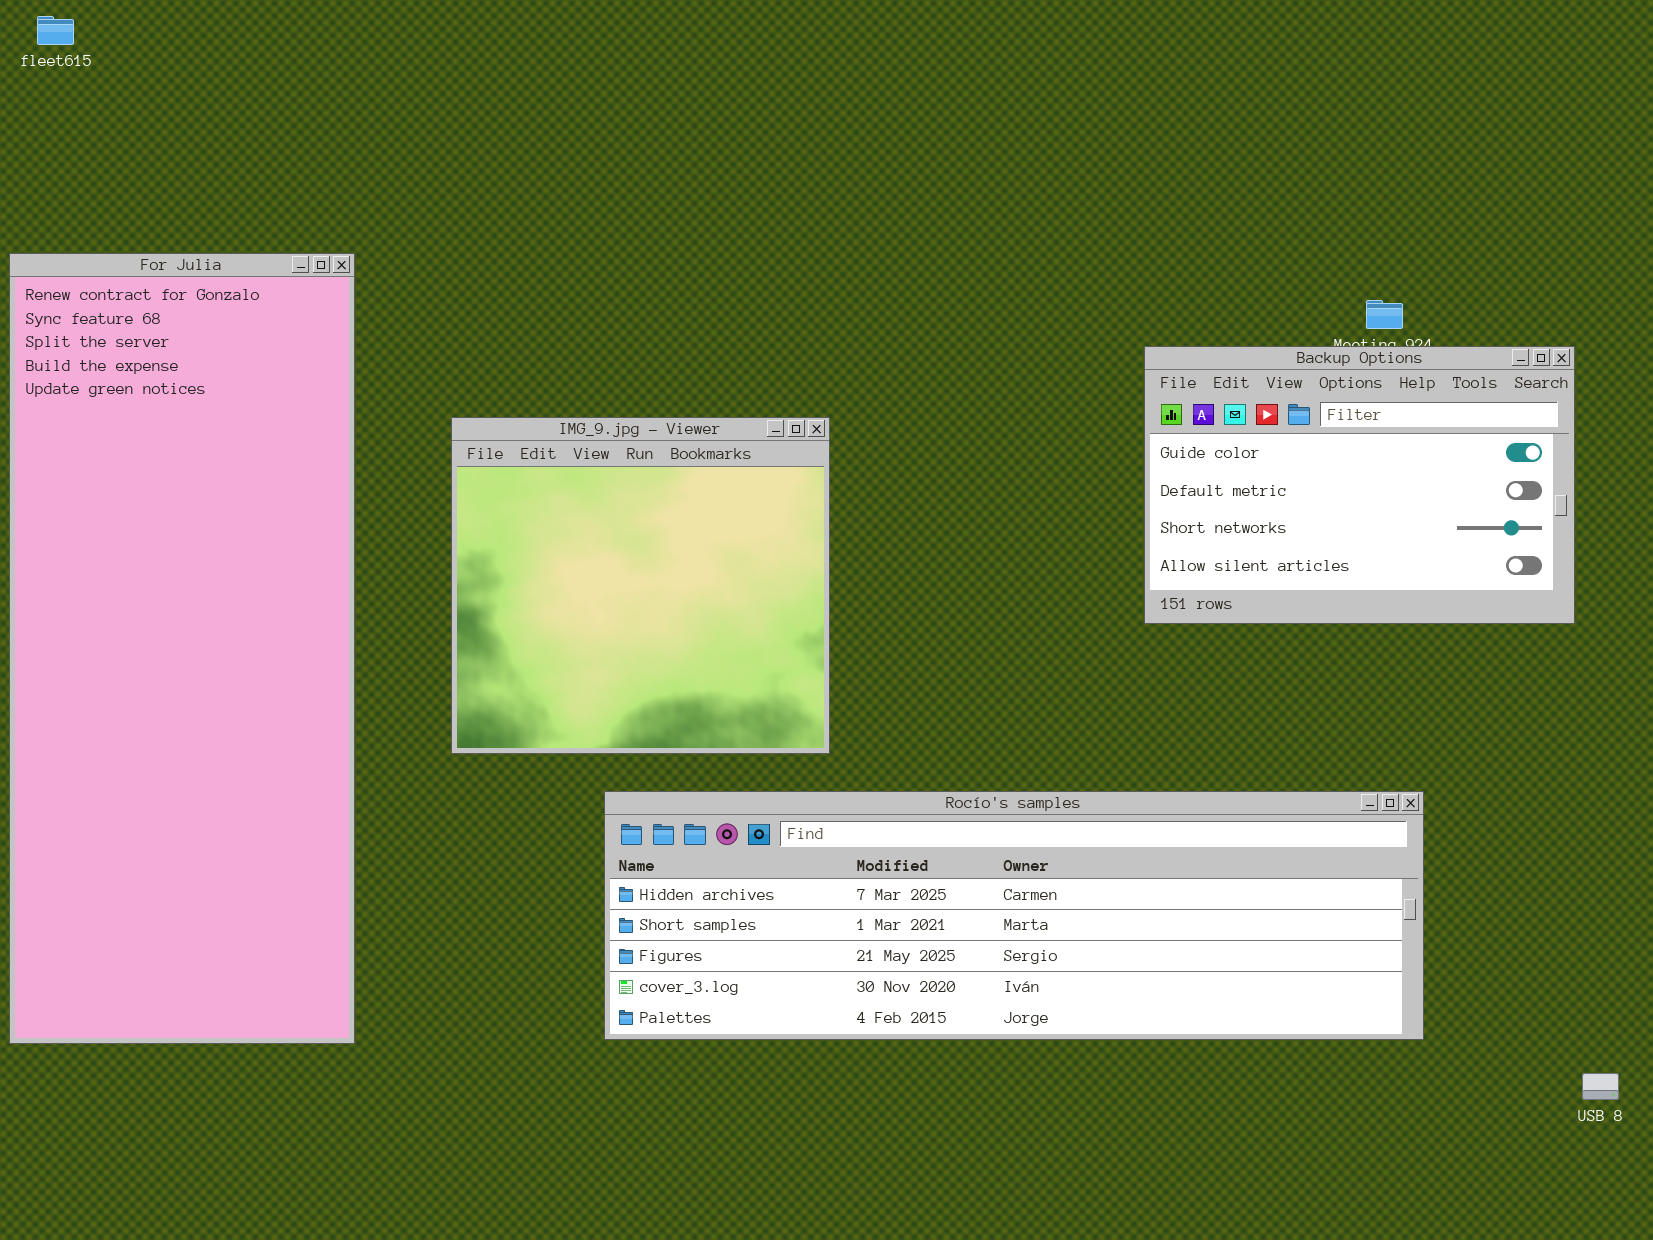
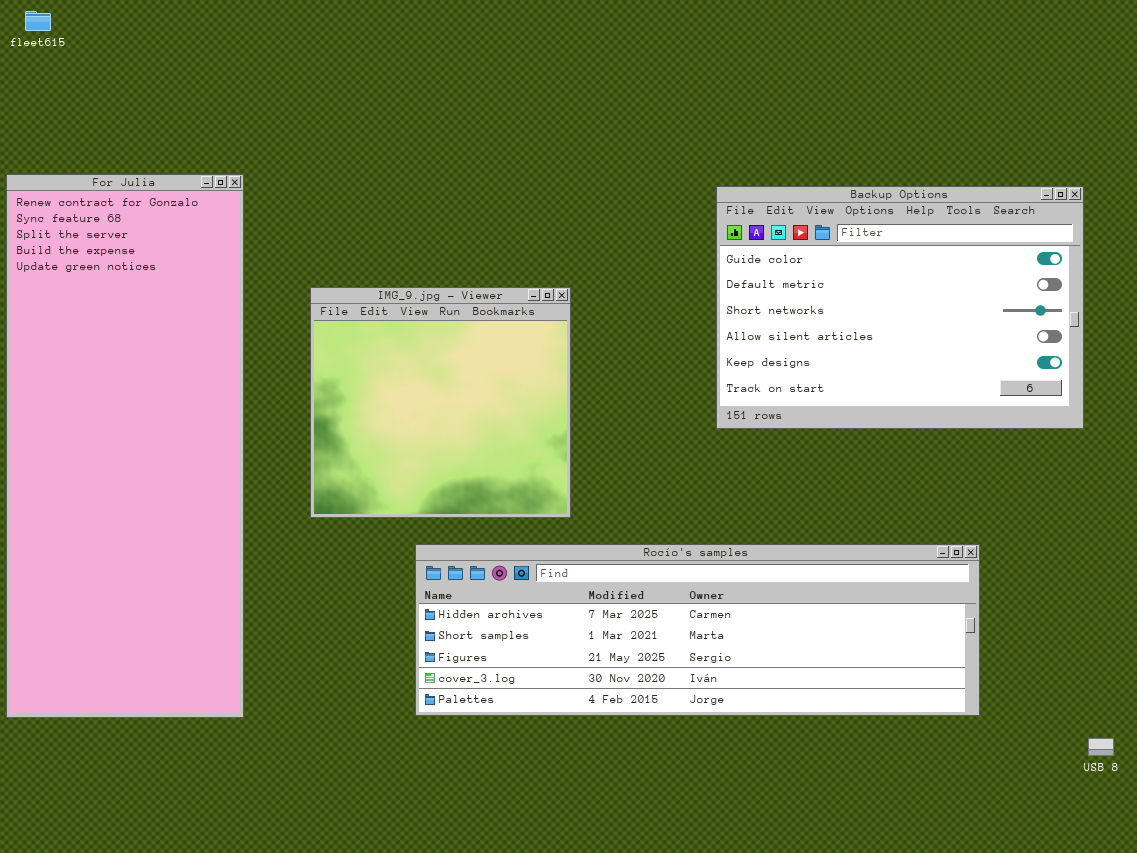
Backup Options: [1144,346,1575,624] -> [716,186,1084,429], resized

